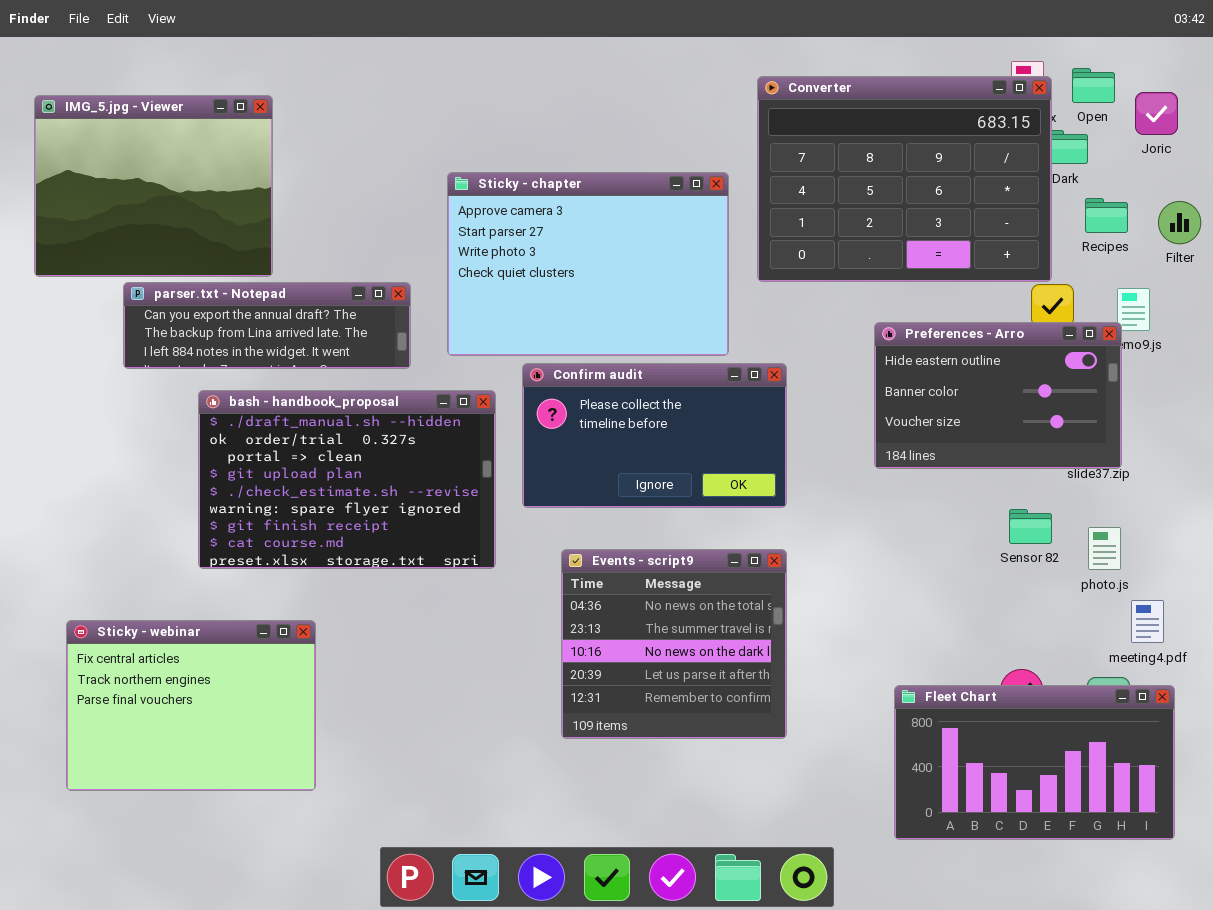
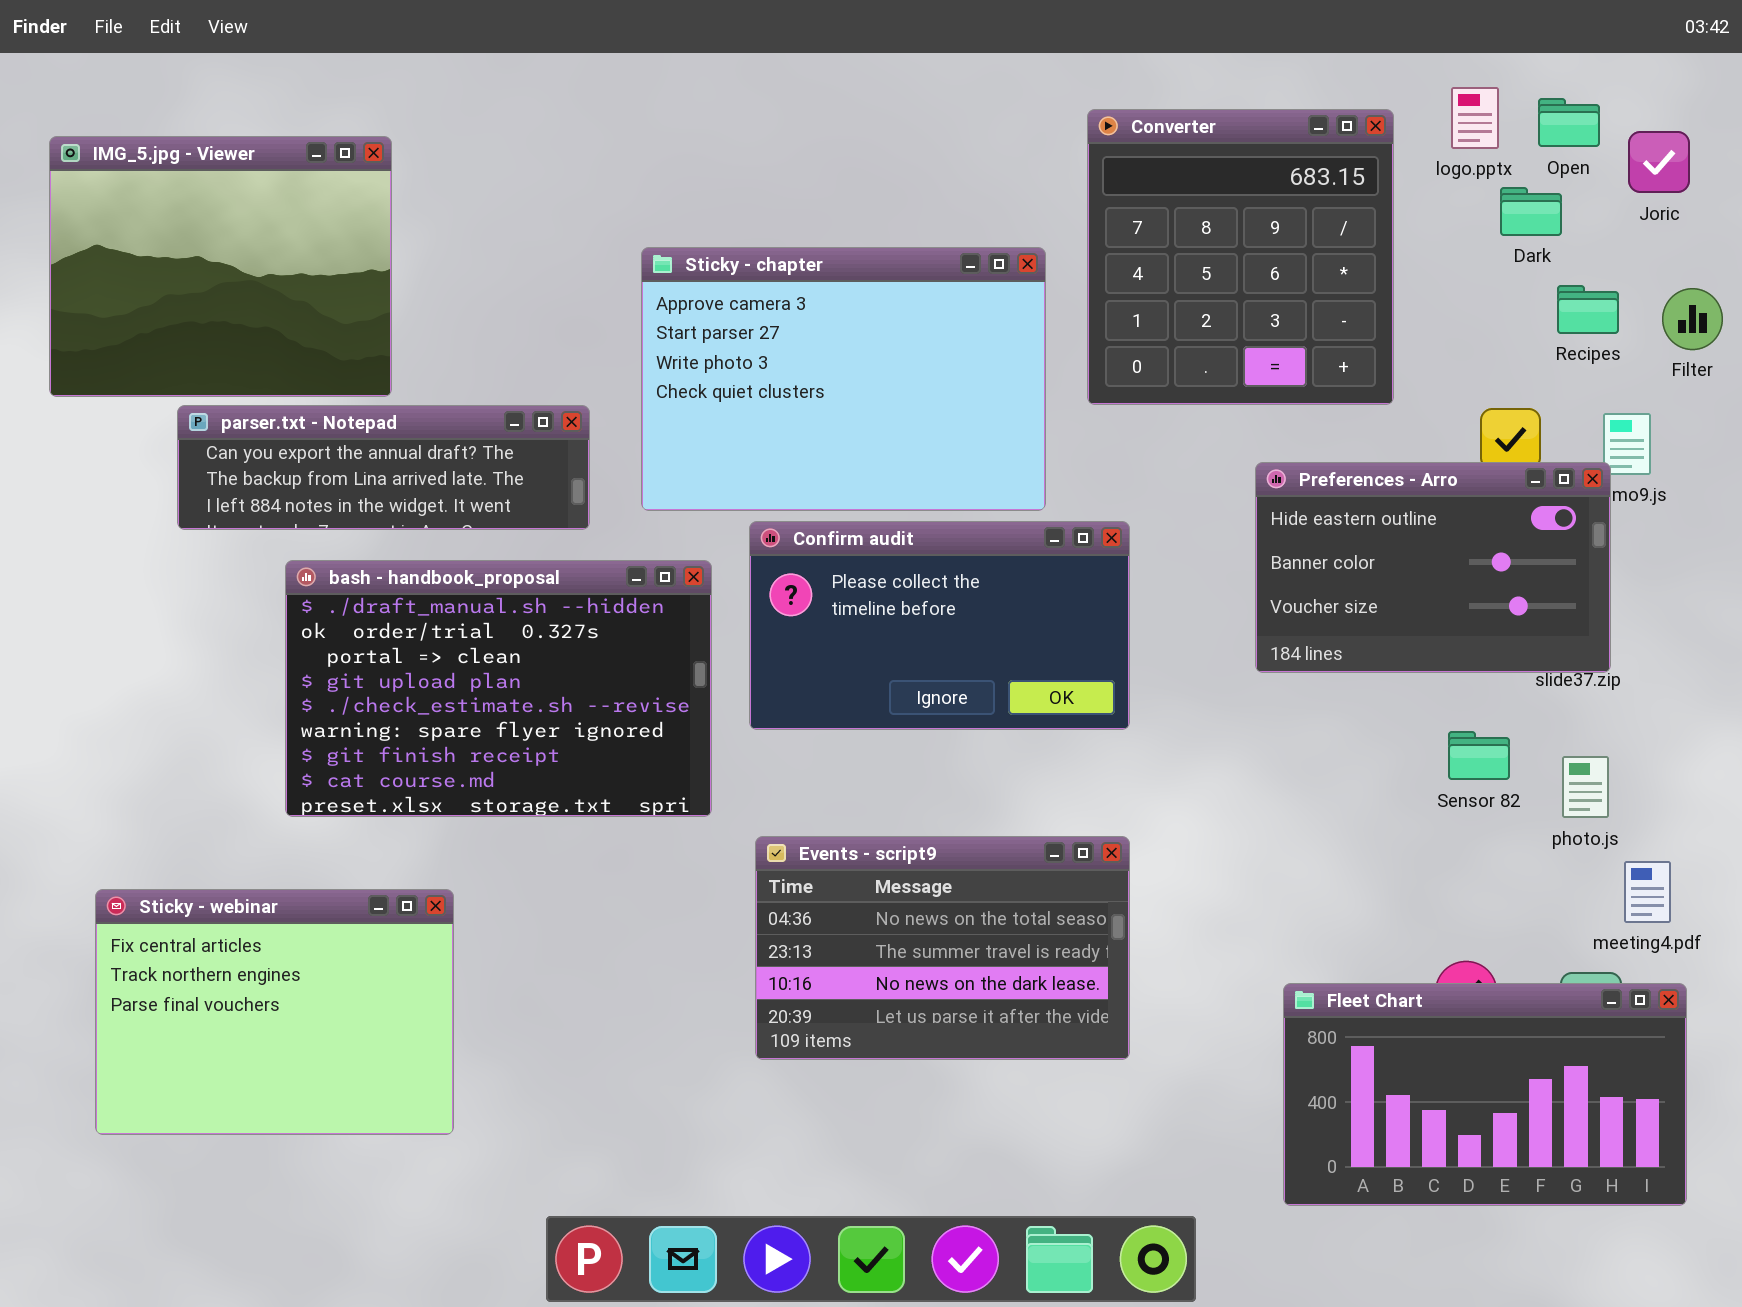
Converter: [757,76,1052,282] -> [1087,109,1394,405], resized
Events - script9: [561,549,787,739] -> [755,836,1130,1060], resized

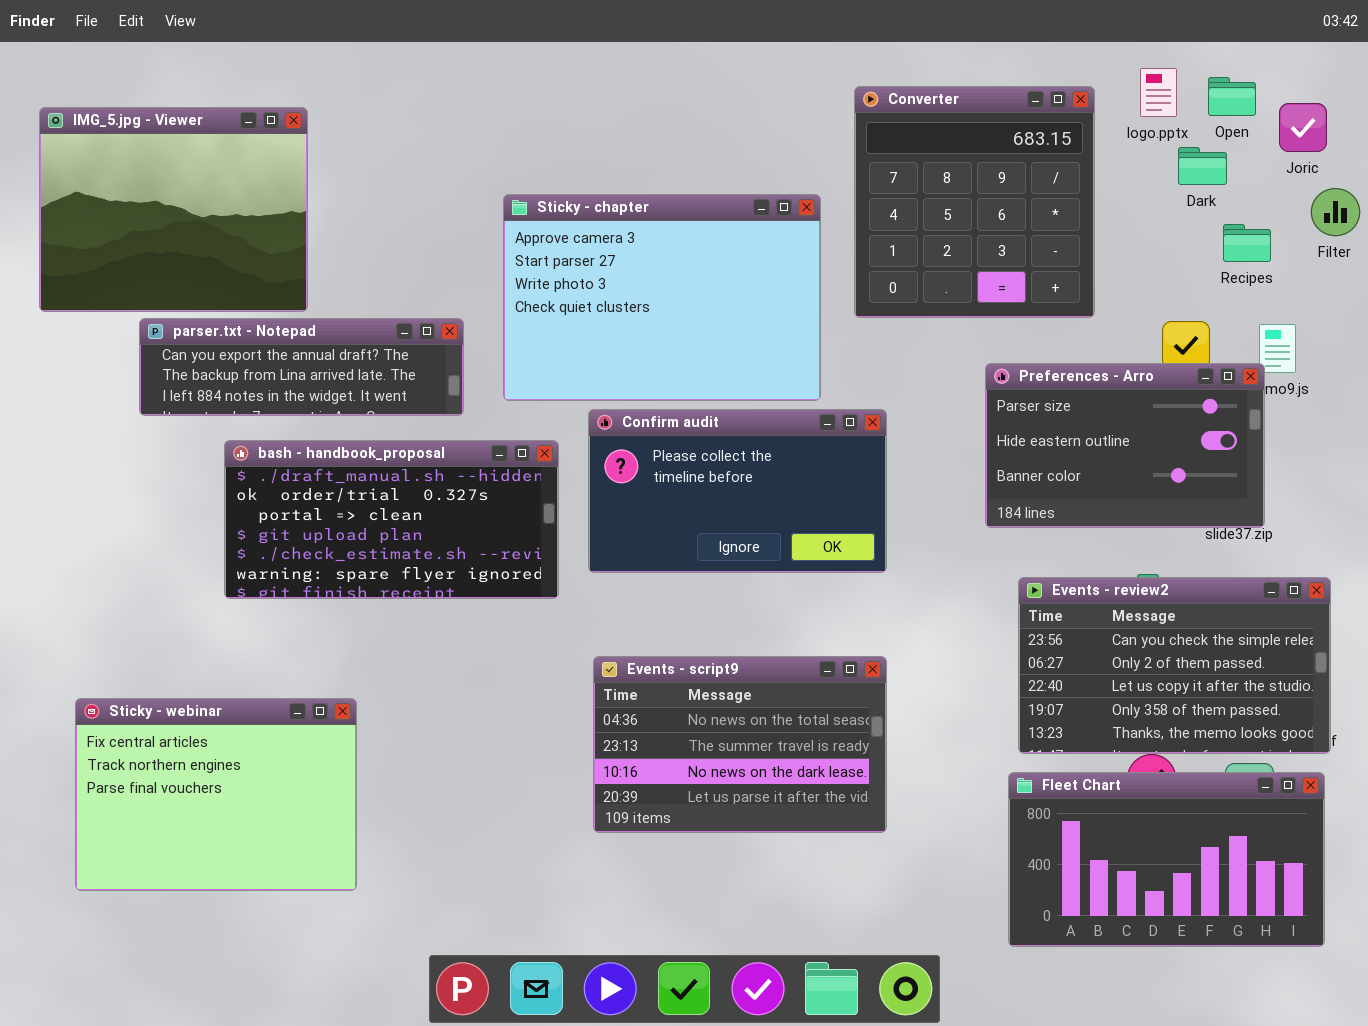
Filter: [1662,288,1723,350] -> [1311,188,1360,236], moved
Preferences - Arro: [1255,462,1611,673] -> [985,363,1265,528], scrolled up 1 row
bash - handbook_proposal: [285,560,712,817] -> [224,440,559,599], resized
Events - review2: none -> [1018,577,1331,754], opened

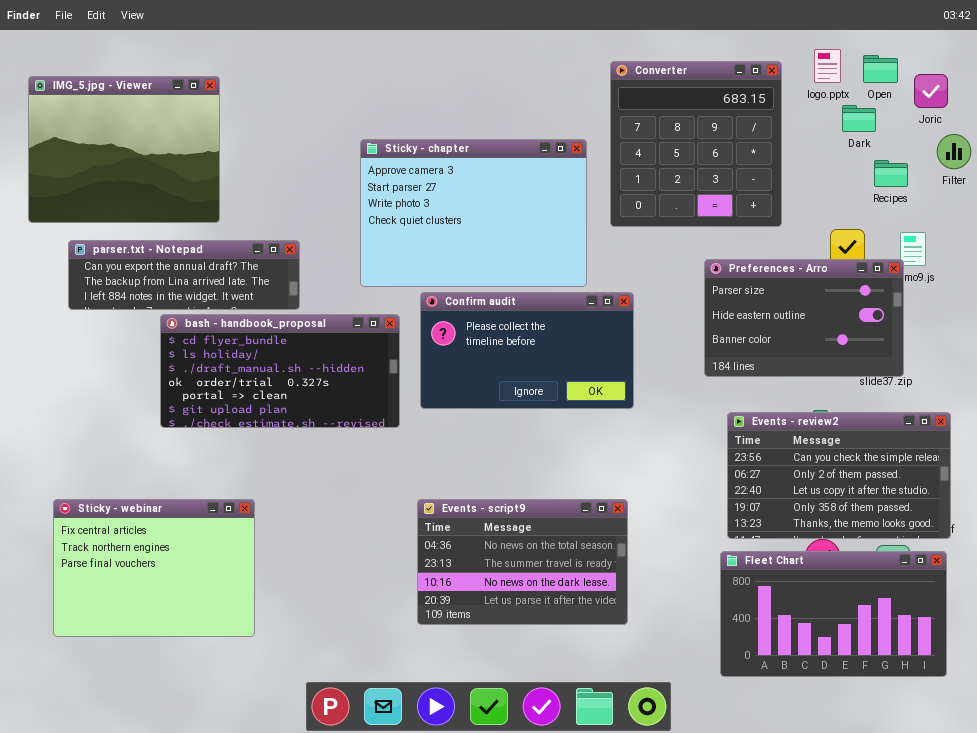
parser.txt - Notepad: [139,318,464,416] -> [68,240,300,310], moved
bash - handbook_proposal: [224,440,559,599] -> [160,314,400,428], scrolled up 2 rows
Events - script9: [593,656,887,833] -> [417,499,628,625], moved

